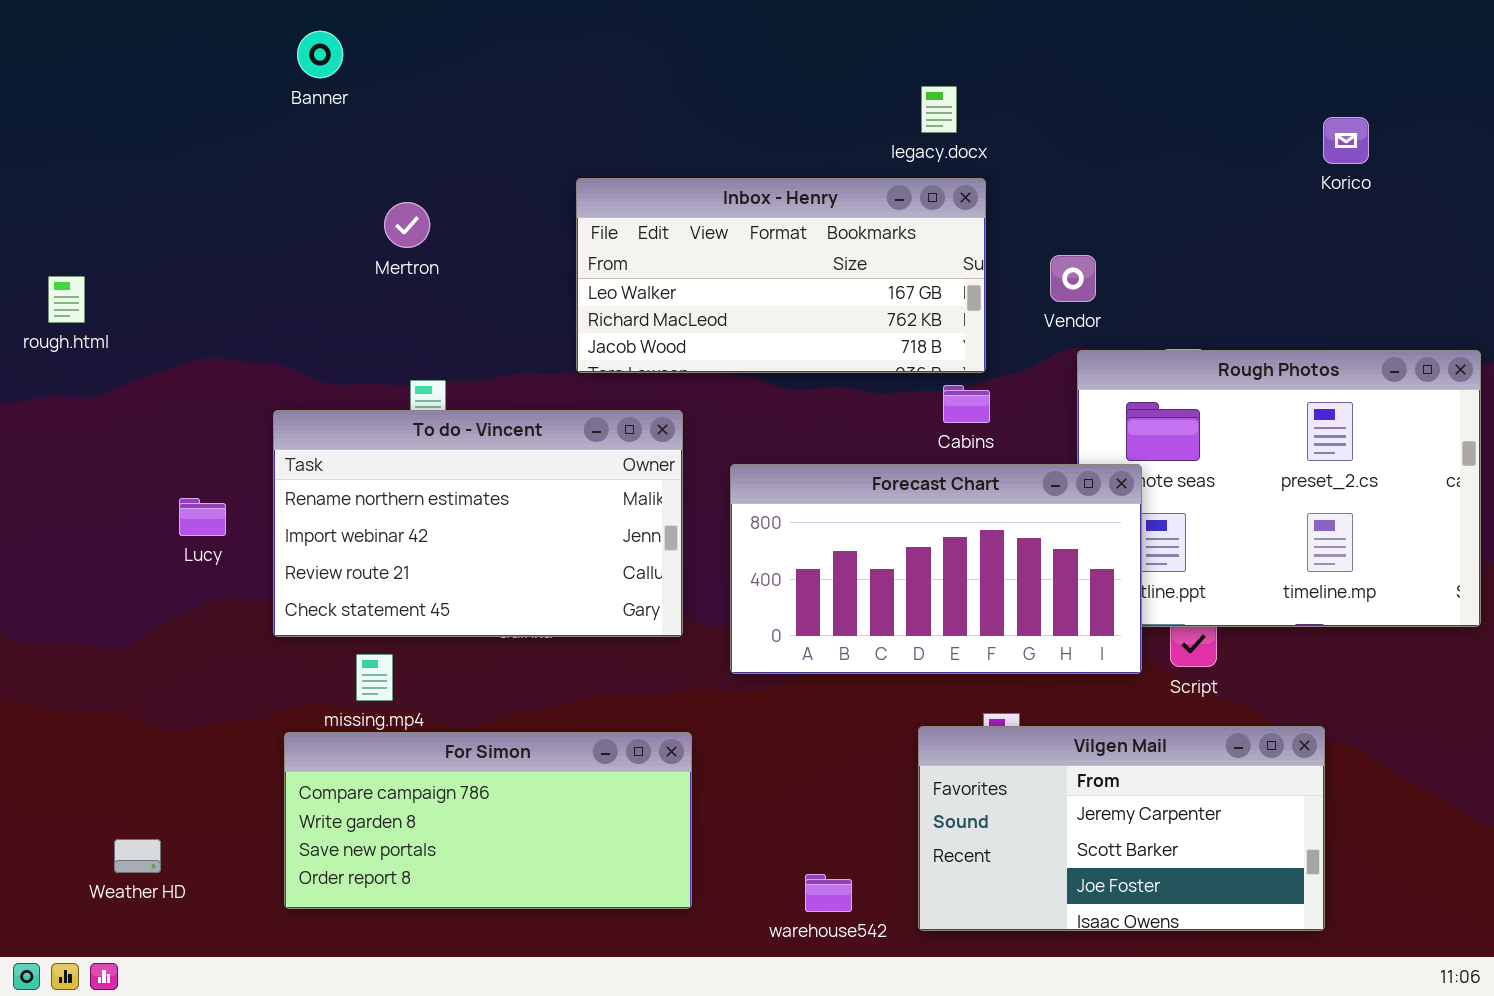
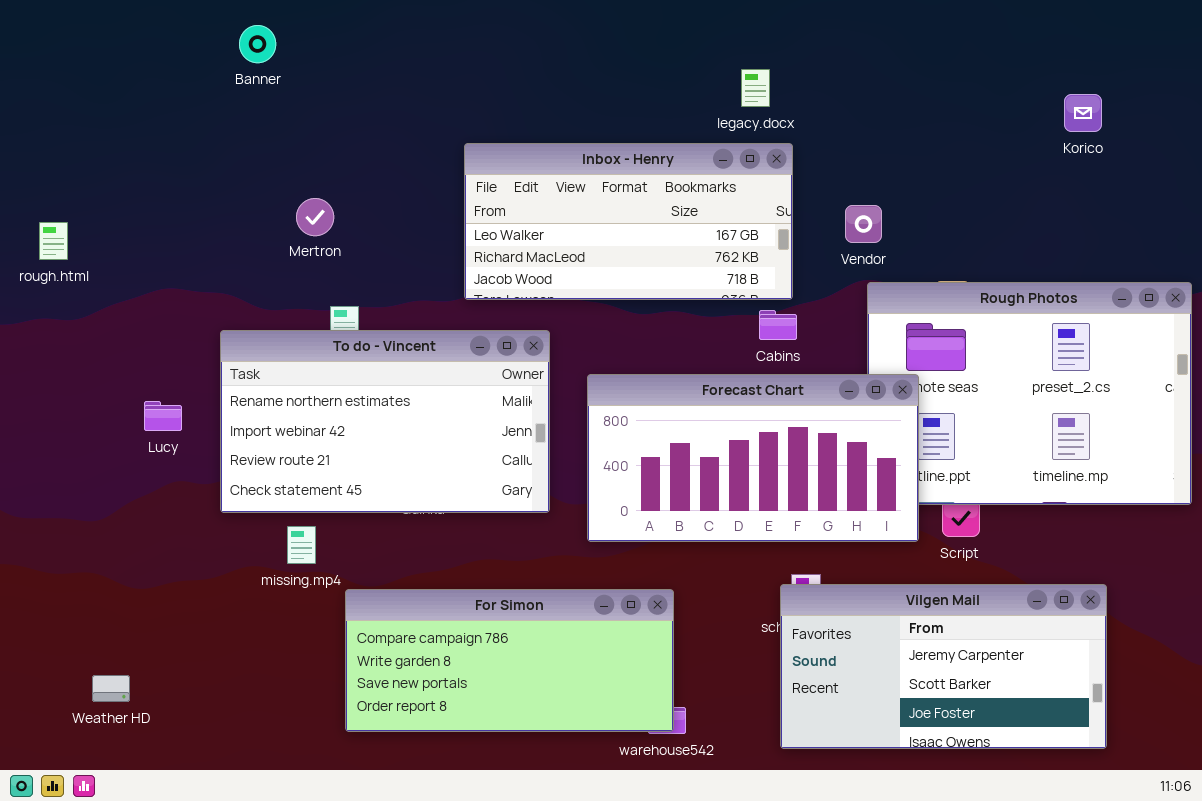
Mertron: [384,202,430,248] -> [296,198,334,236], moved
Vilgen Mail: [918,726,1325,931] -> [780,584,1107,749], moved
For Simon: [284,732,692,909] -> [345,589,674,732], moved

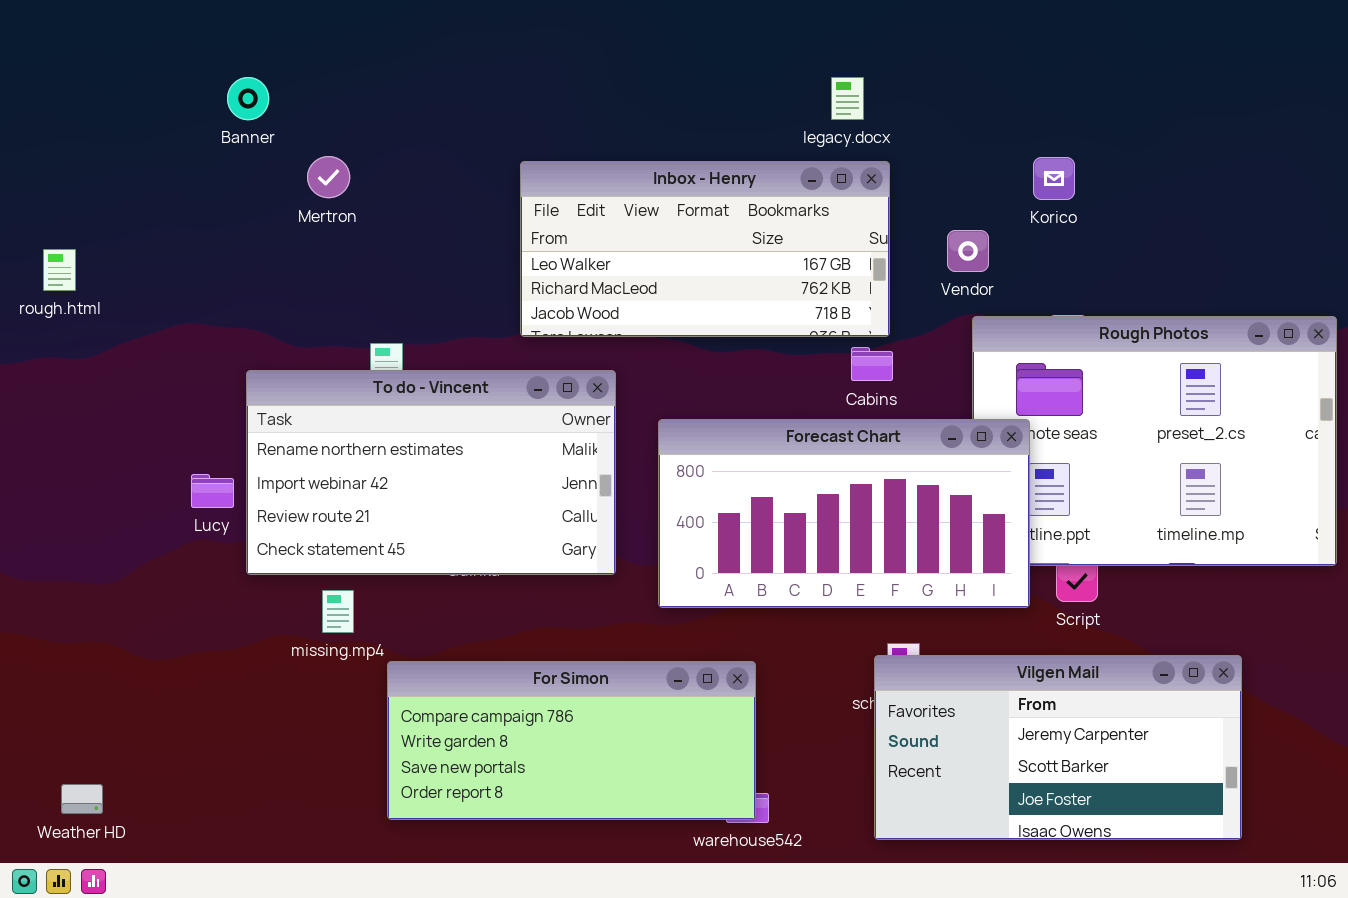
Banner: [239,25,276,63] -> [227,77,269,120], moved
Korico: [1064,94,1102,132] -> [1033,157,1075,200], moved
Mertron: [296,198,334,236] -> [307,156,350,198], moved
Lucy: [144,401,182,431] -> [191,474,234,508], moved
Weather HD: [92,675,130,702] -> [61,784,103,814], moved

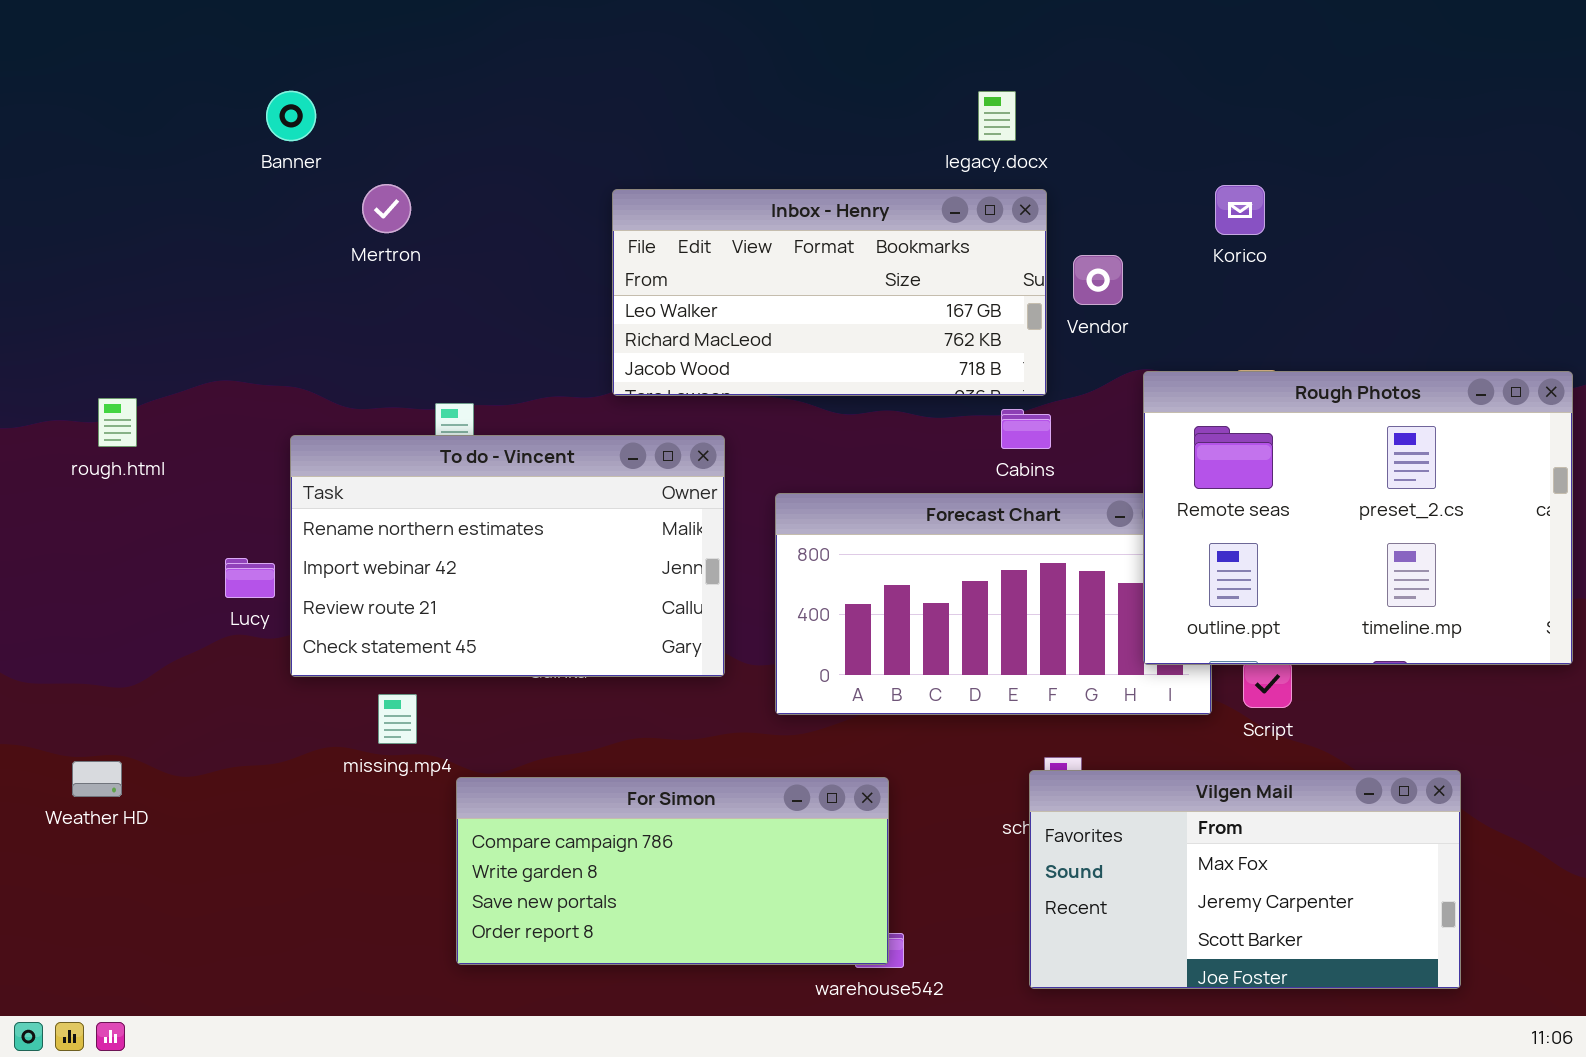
Vendor: [947,230,989,272] -> [1073,255,1123,305], moved
rough.html: [43,249,76,291] -> [98,398,137,447], moved
Rough Photos: [972,316,1337,566] -> [1143,371,1573,665], raised
Vilgen Mail: [874,655,1242,840] -> [1029,770,1461,989], scrolled up 1 row
Weather HD: [61,784,103,814] -> [72,761,122,797], moved

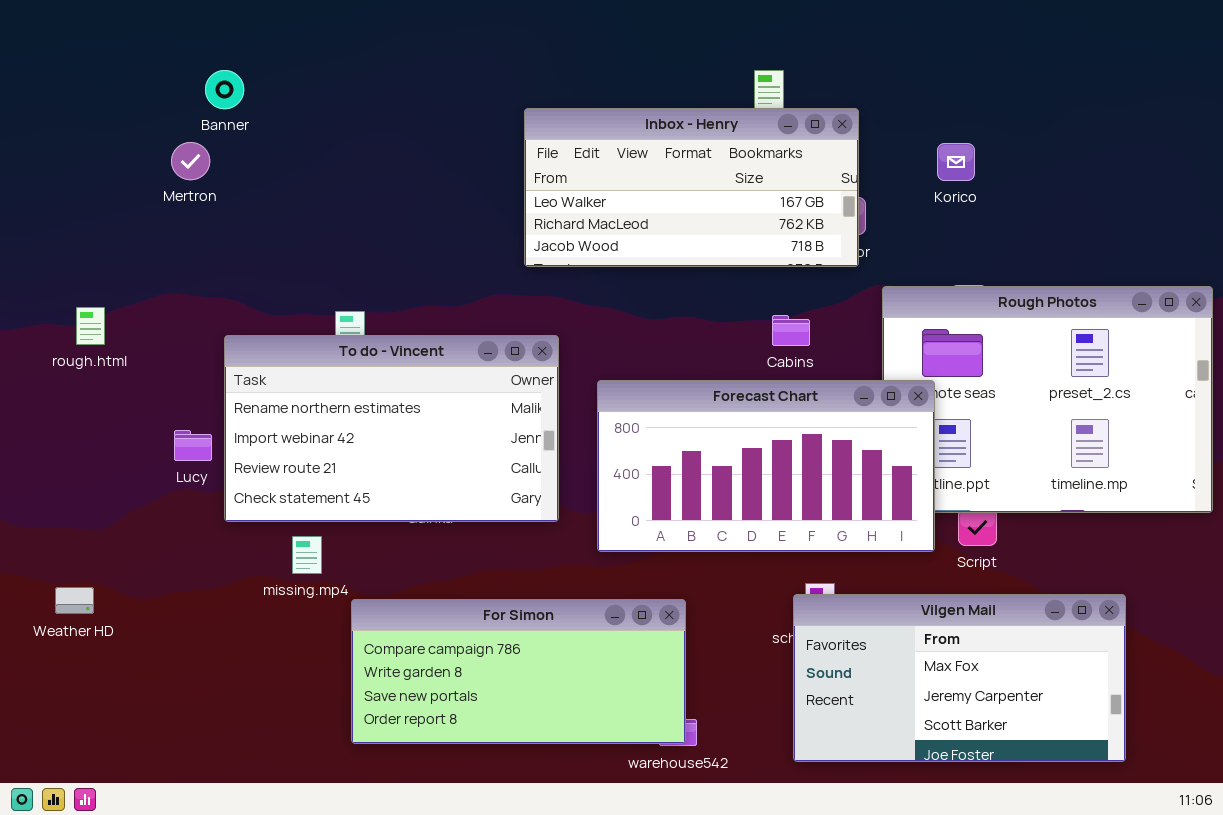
Mertron: [362,184,411,233] -> [171,142,210,180], moved
Inbox - Henry: [612,189,1047,396] -> [524,108,859,267], moved
Forecast Chart: [775,493,1212,715] -> [597,380,935,552], raised

